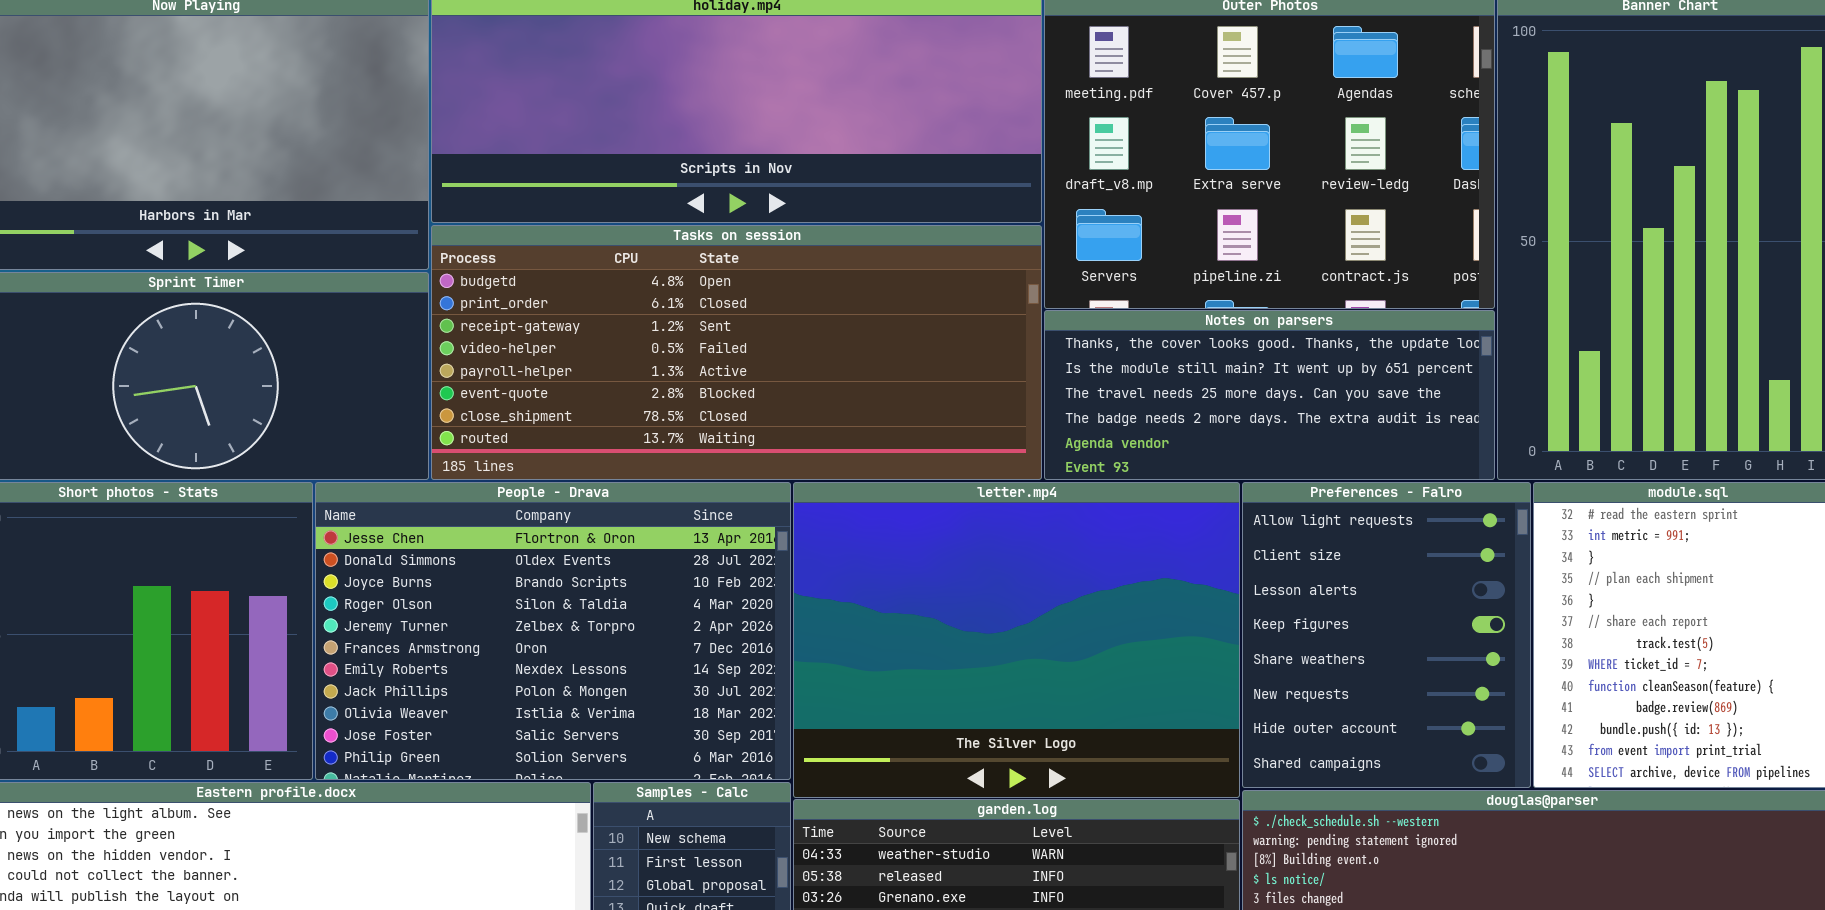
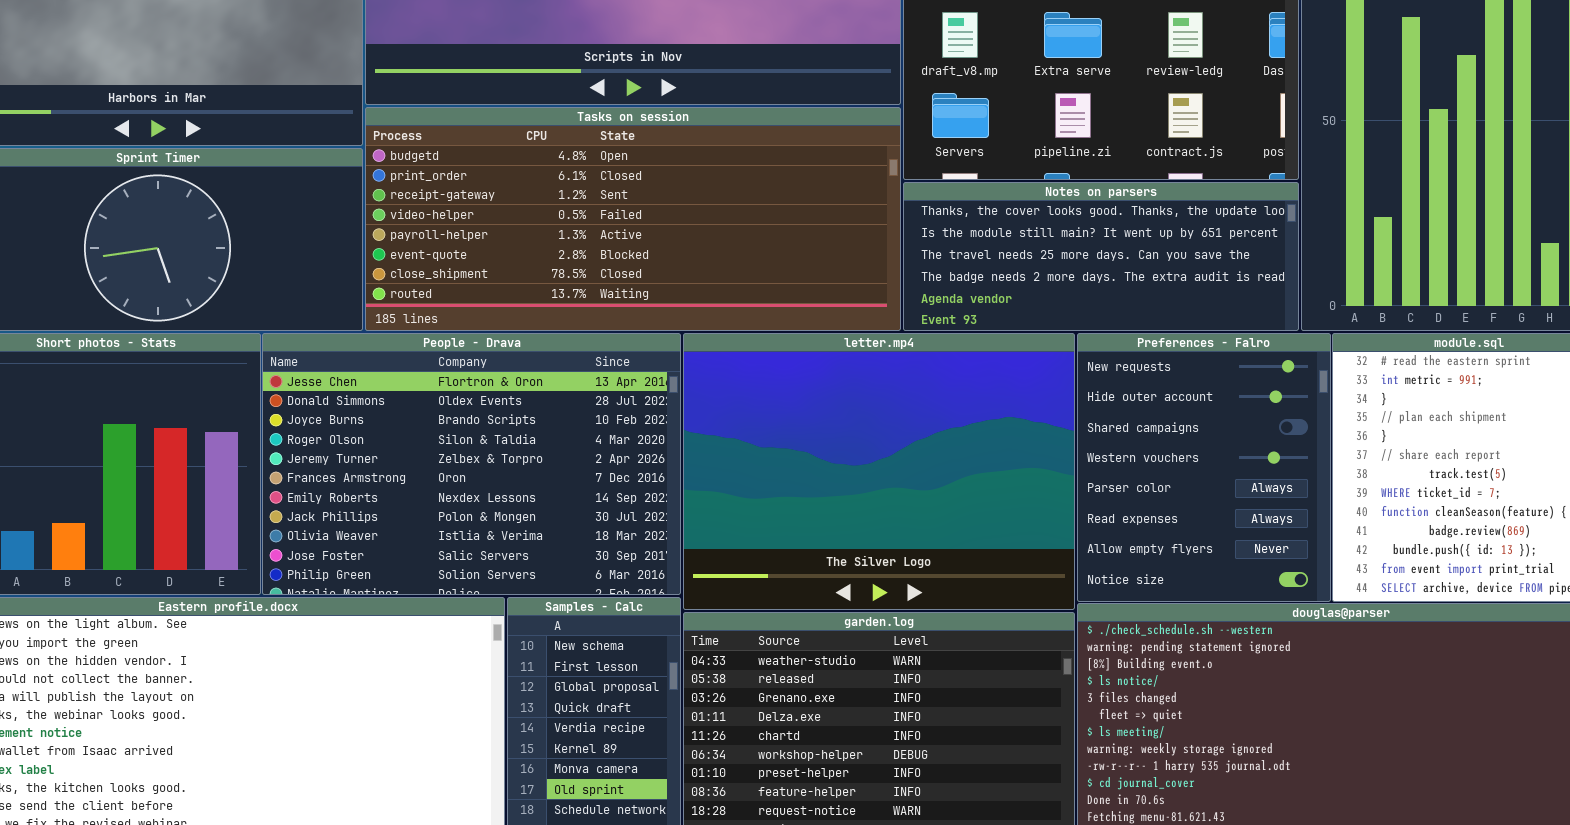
Preferences - Falro: [1242,482,1531,788] -> [1077,333,1331,602], scrolled down 5 rows

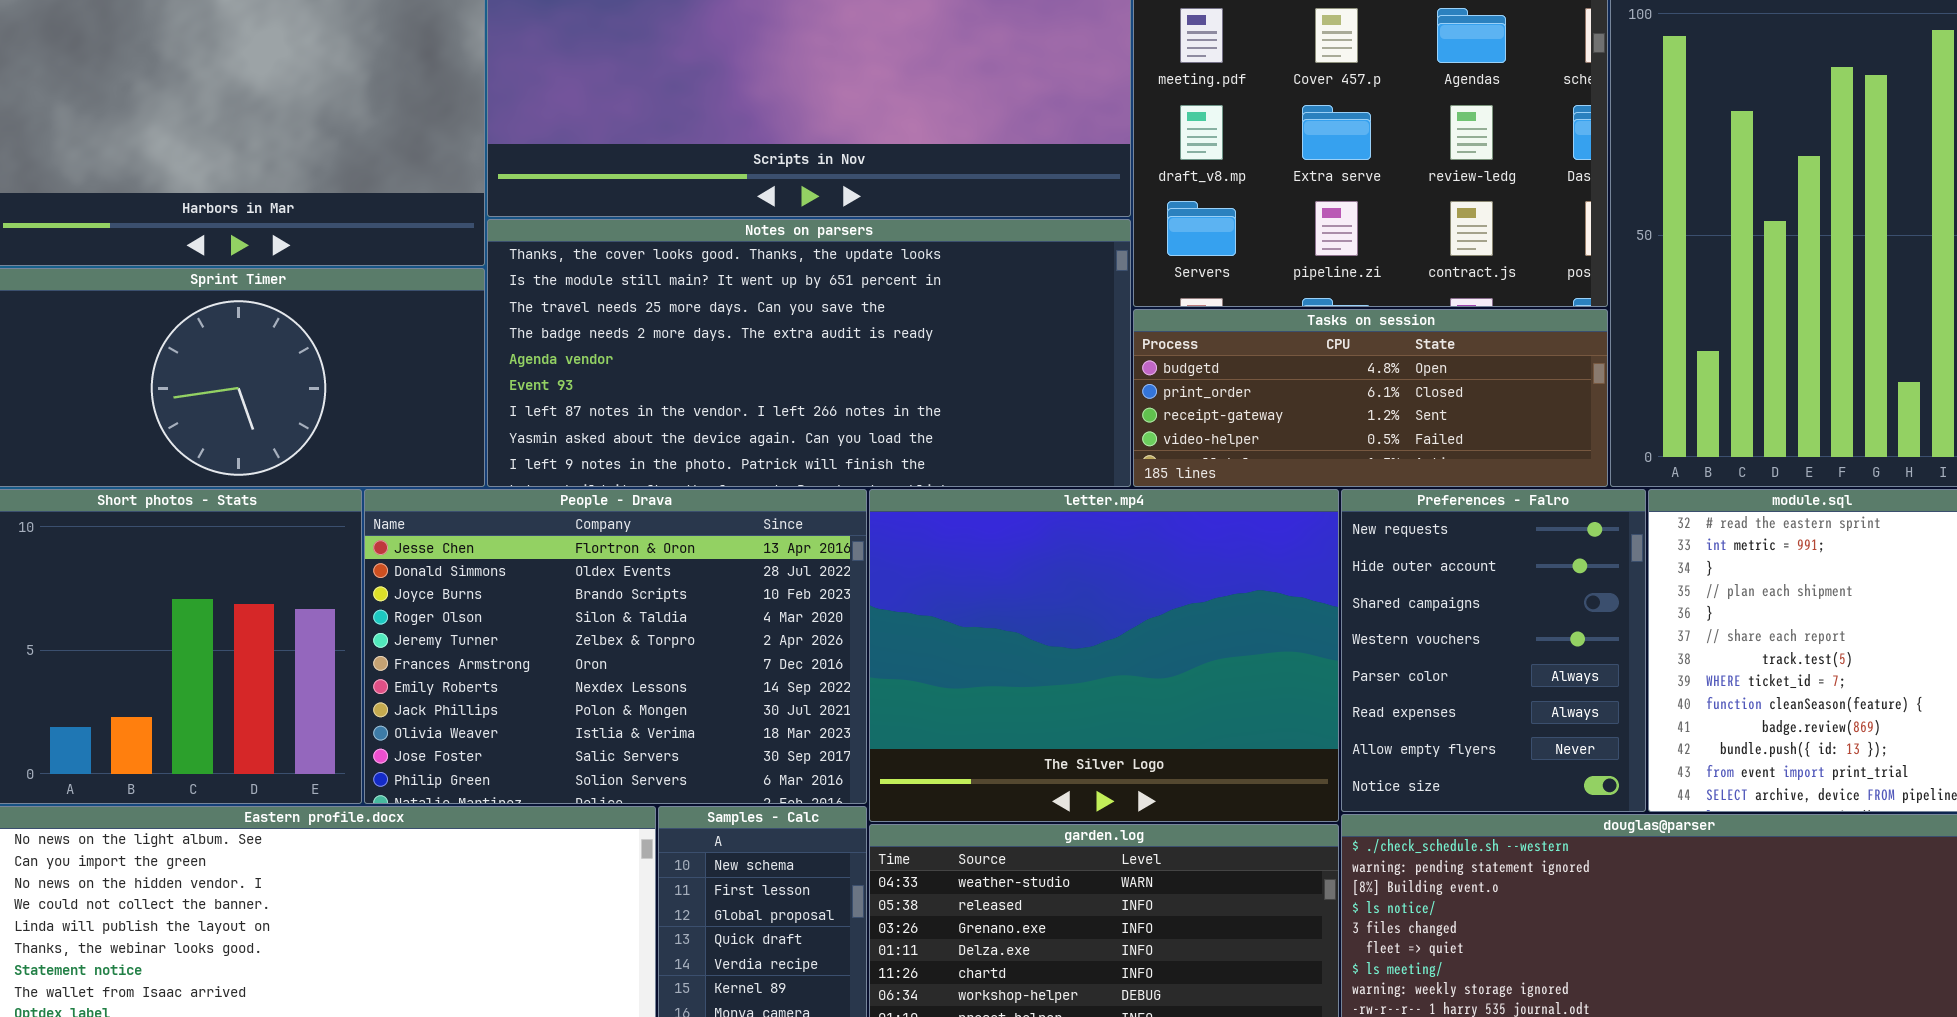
Tasks on session: [365,107,901,331] -> [1133,309,1608,487], moved, resized
Notes on parsers: [903,182,1299,331] -> [487,219,1131,487], moved, resized

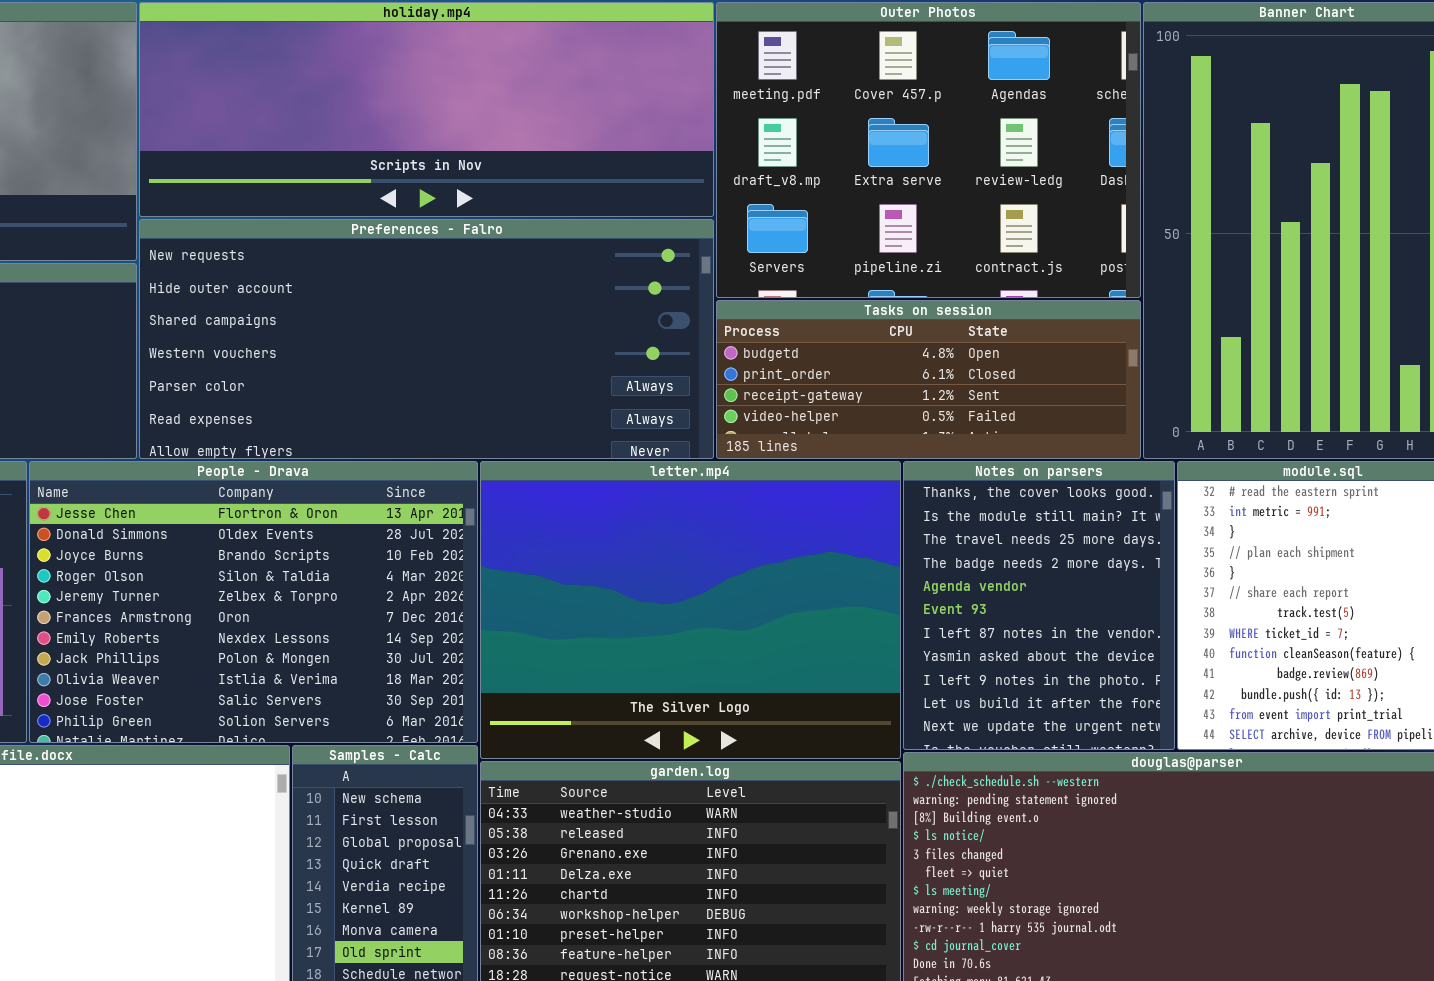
Notes on parsers: [487,219,1131,487] -> [903,461,1175,750], moved, resized
Preferences - Falro: [1341,489,1646,812] -> [139,219,714,459], moved, resized

